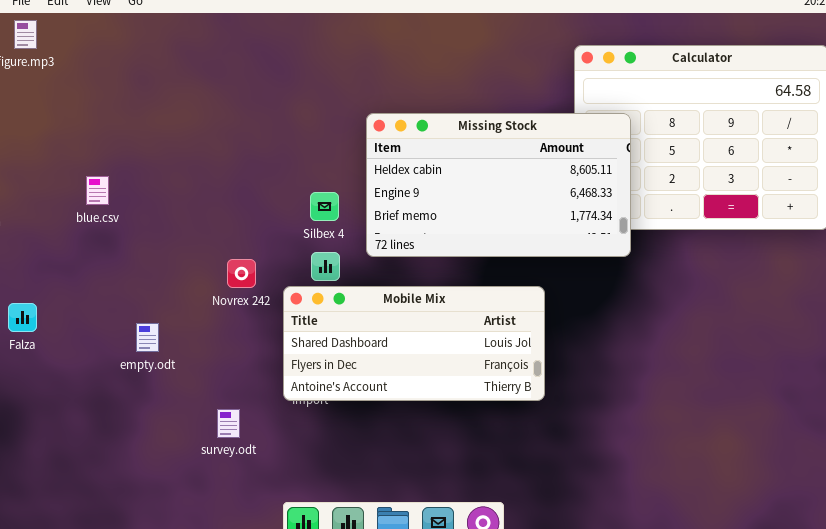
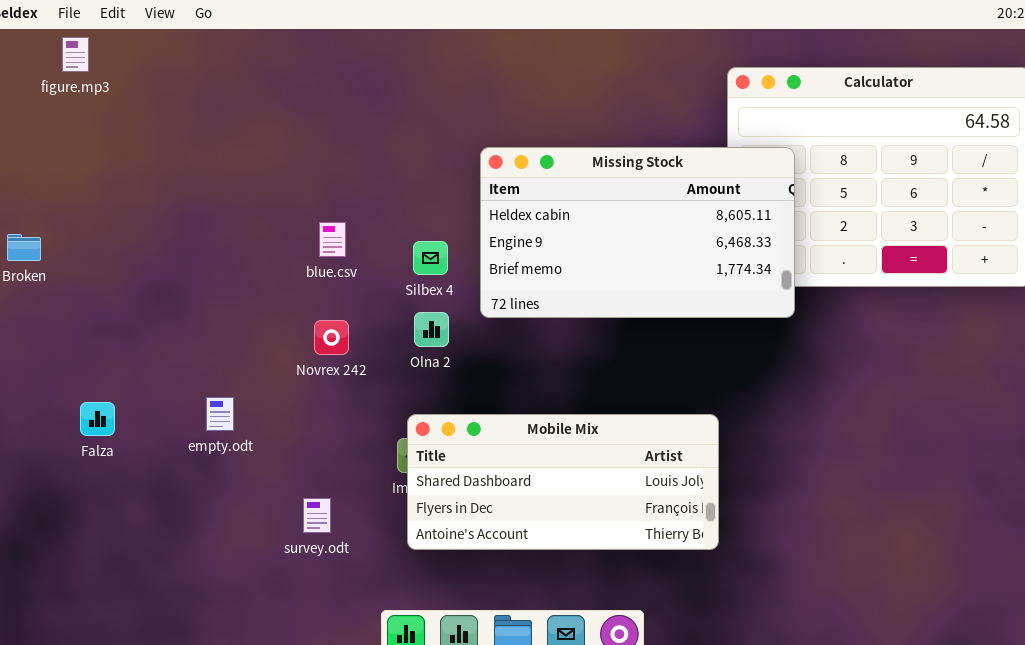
blue.csv: [86,176,109,205] -> [319,222,346,257], moved
Mobile Mix: [283,286,545,401] -> [407,414,719,550], moved
Falza: [8,303,37,332] -> [80,402,115,436], moved

